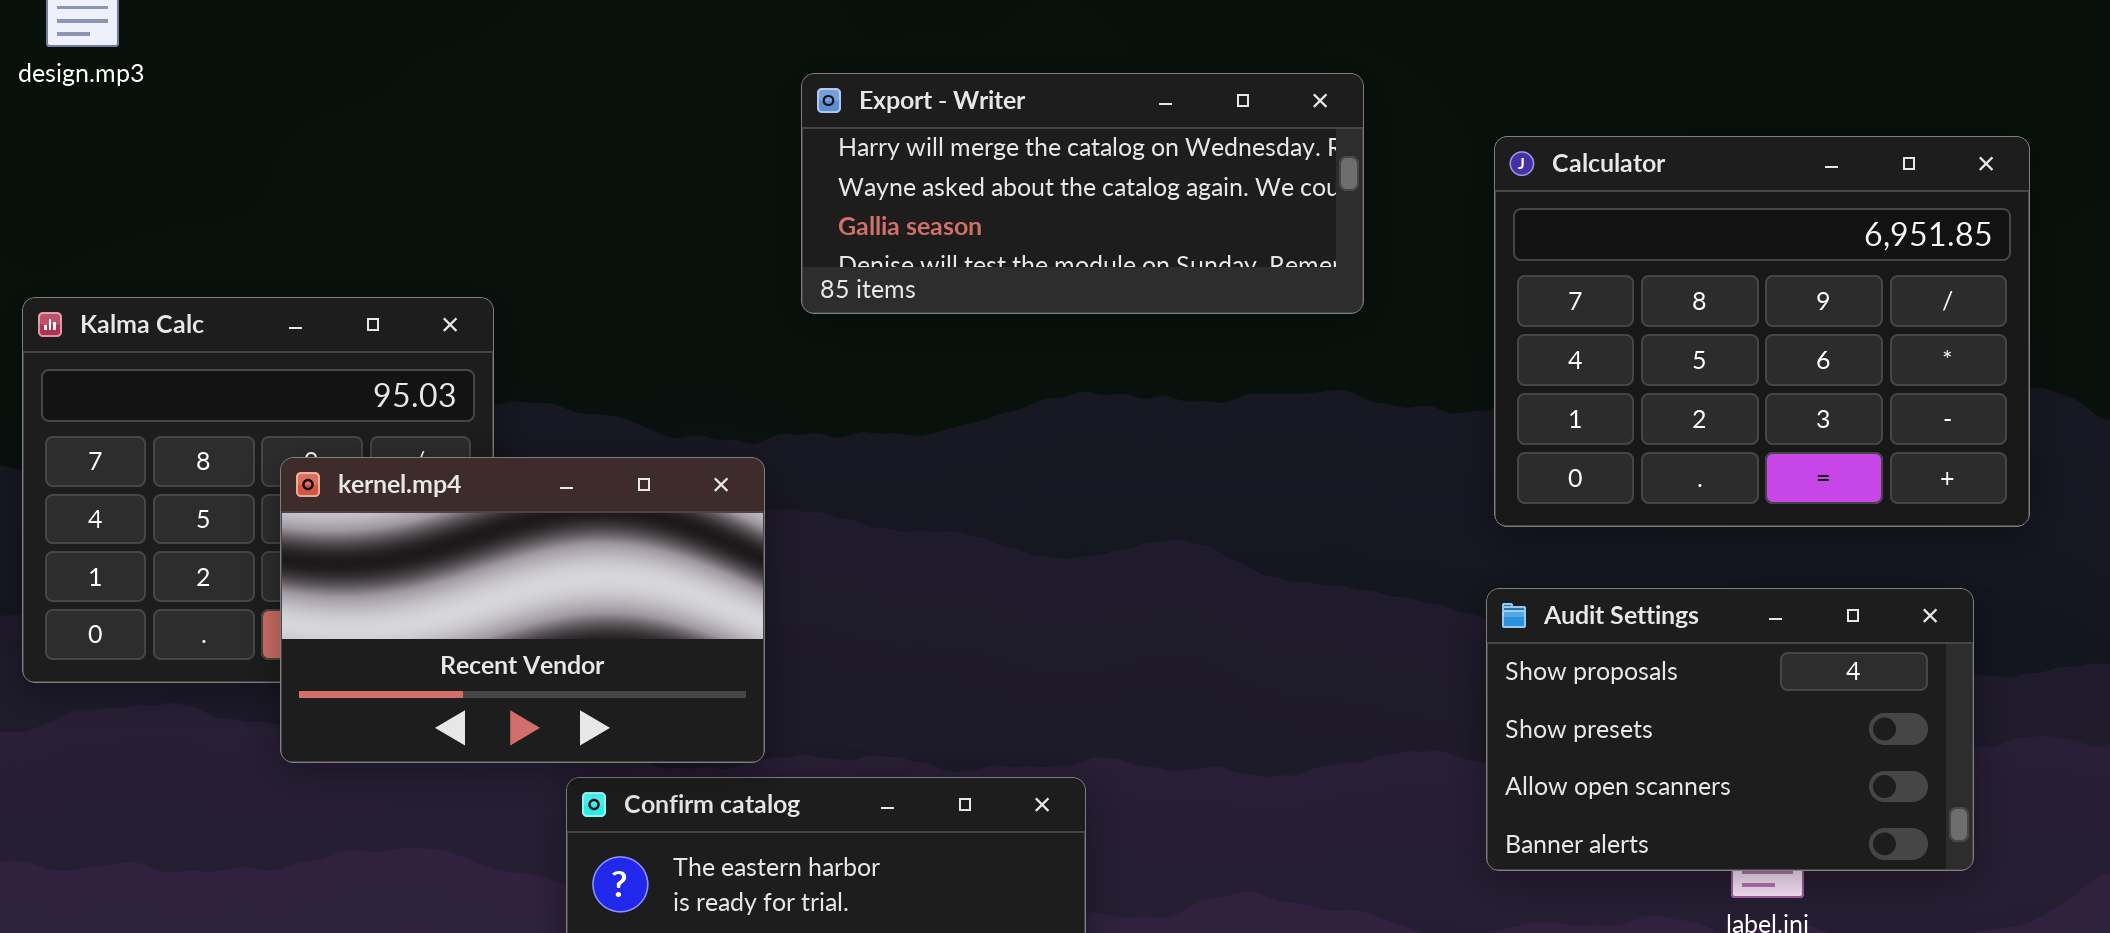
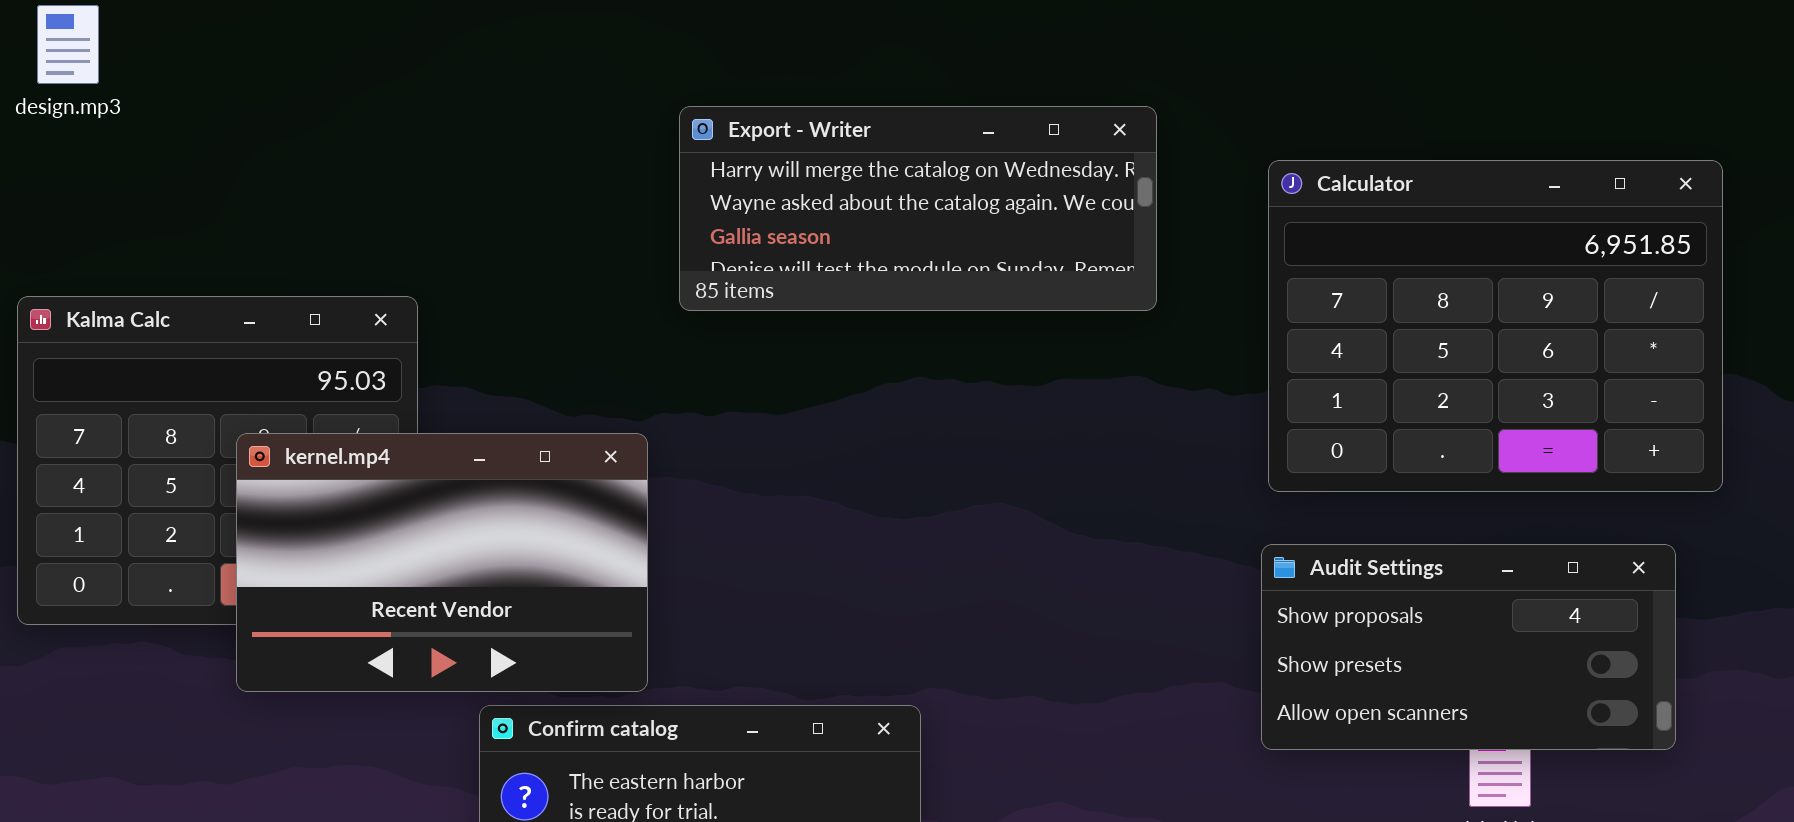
Audit Settings: [1486,588,1974,871] -> [1261,544,1676,750], resized

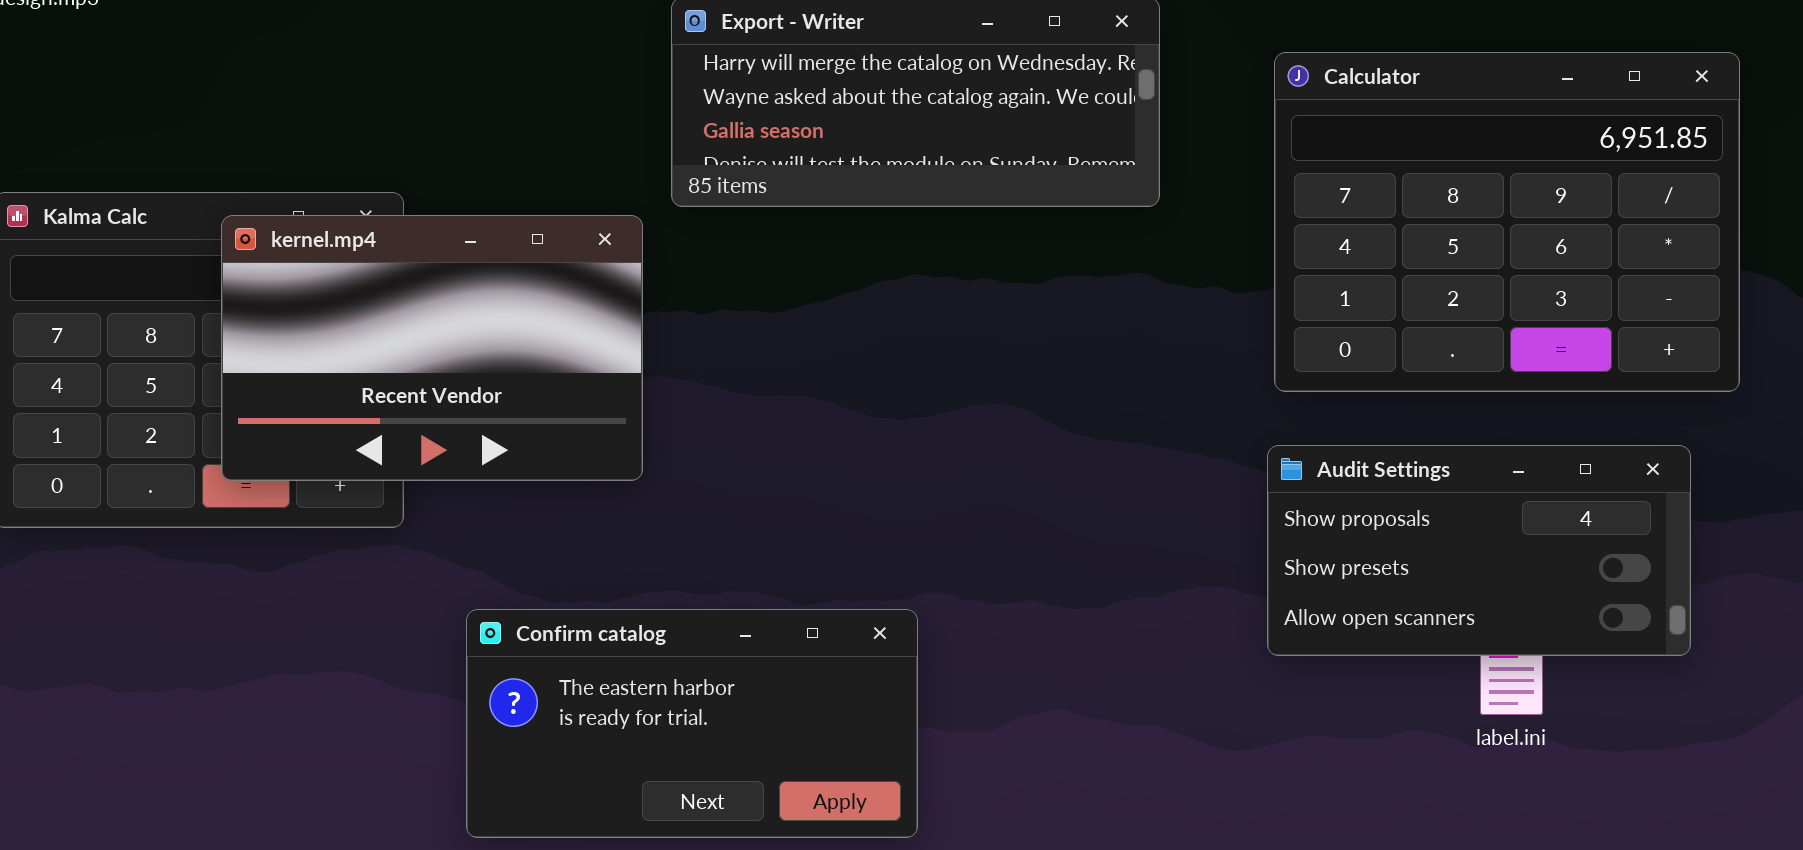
kernel.mp4: [236,433,648,692] -> [221,215,643,481], moved

